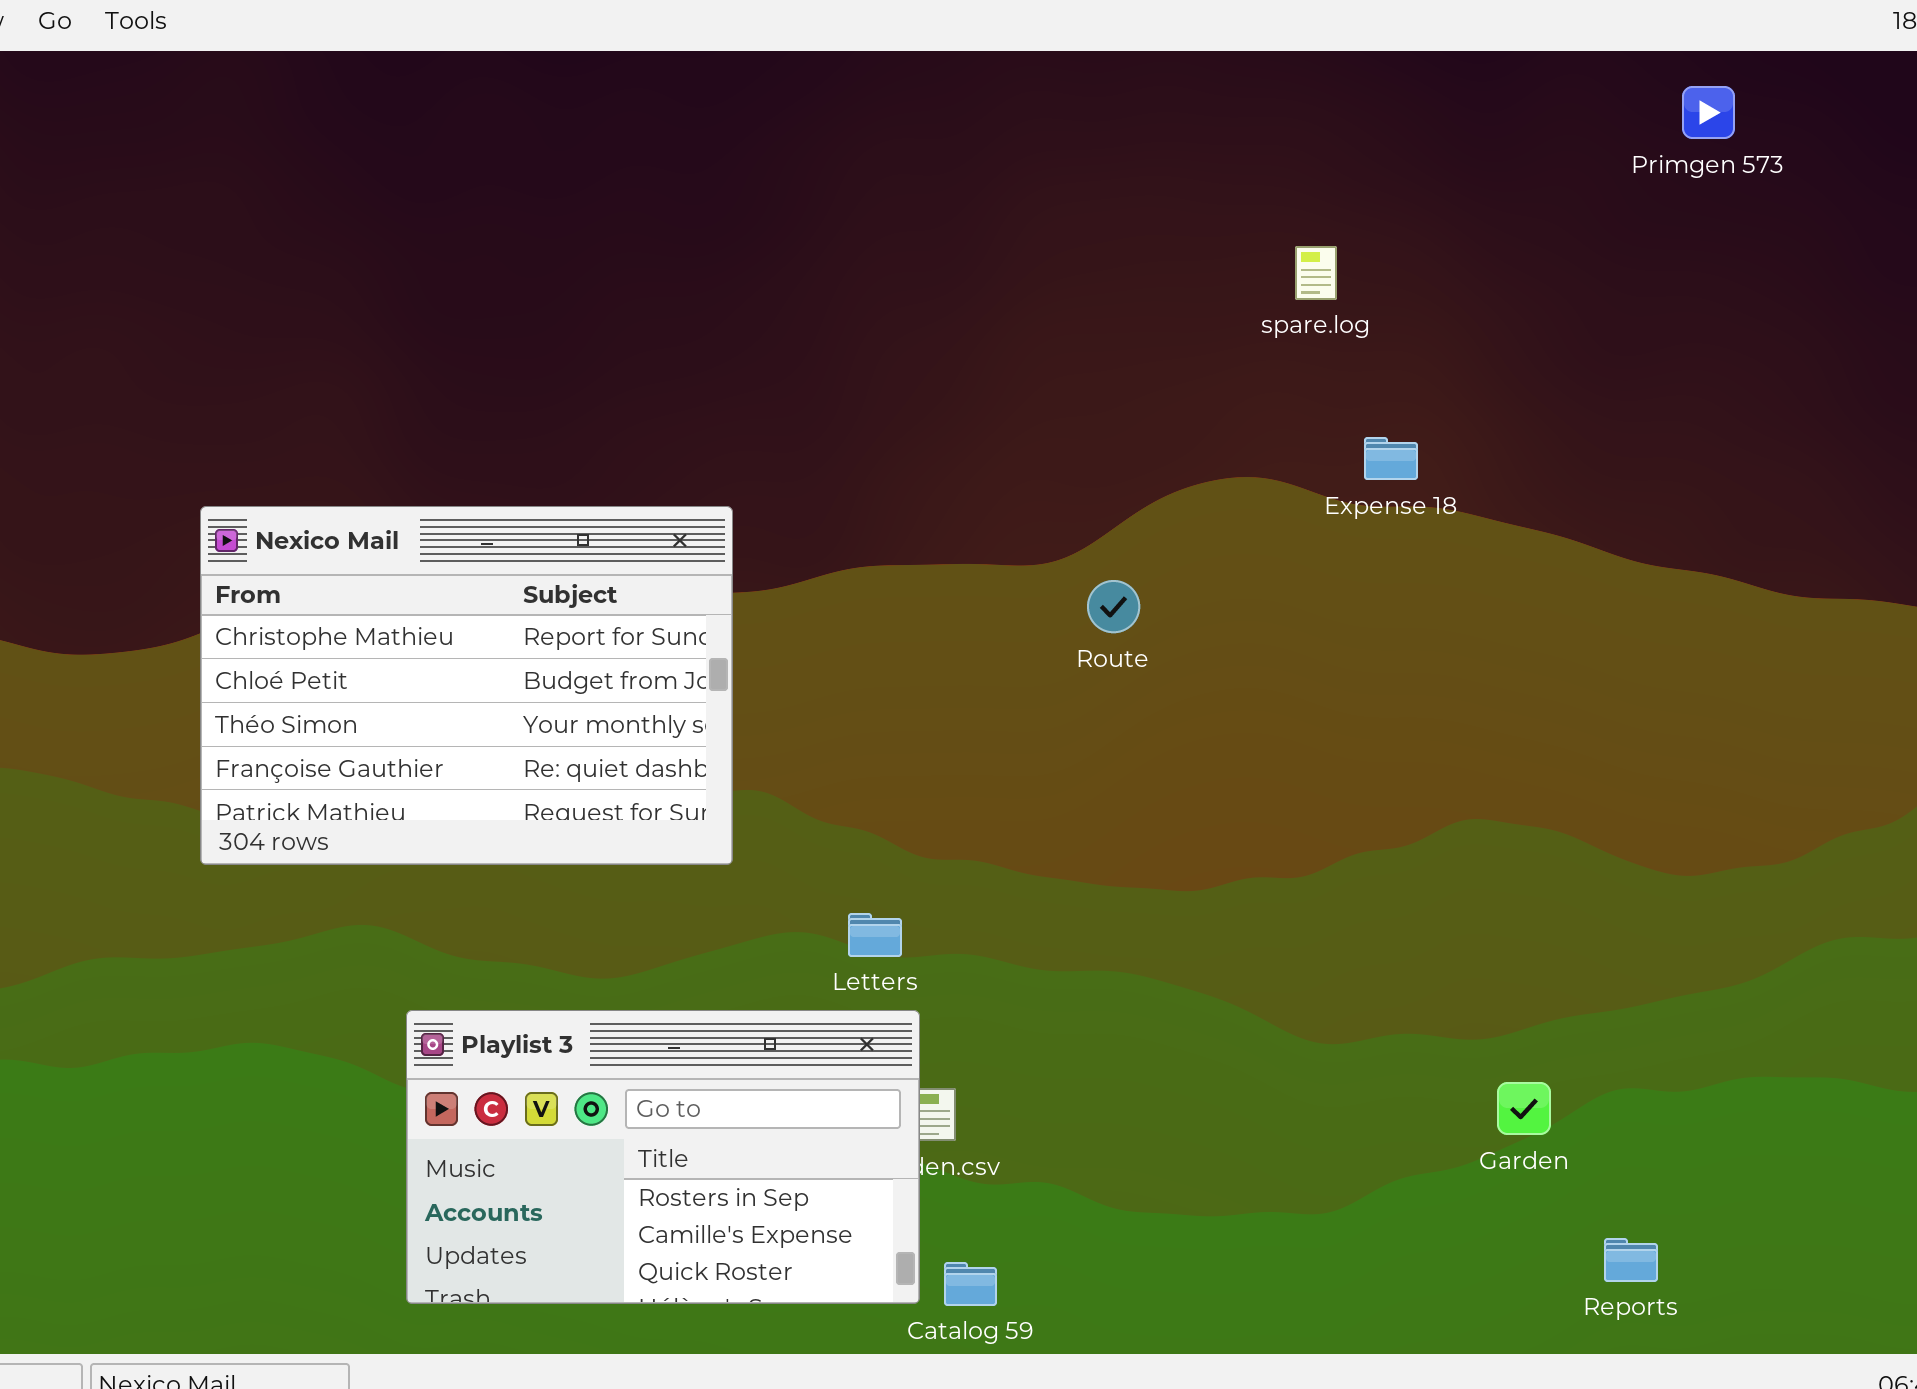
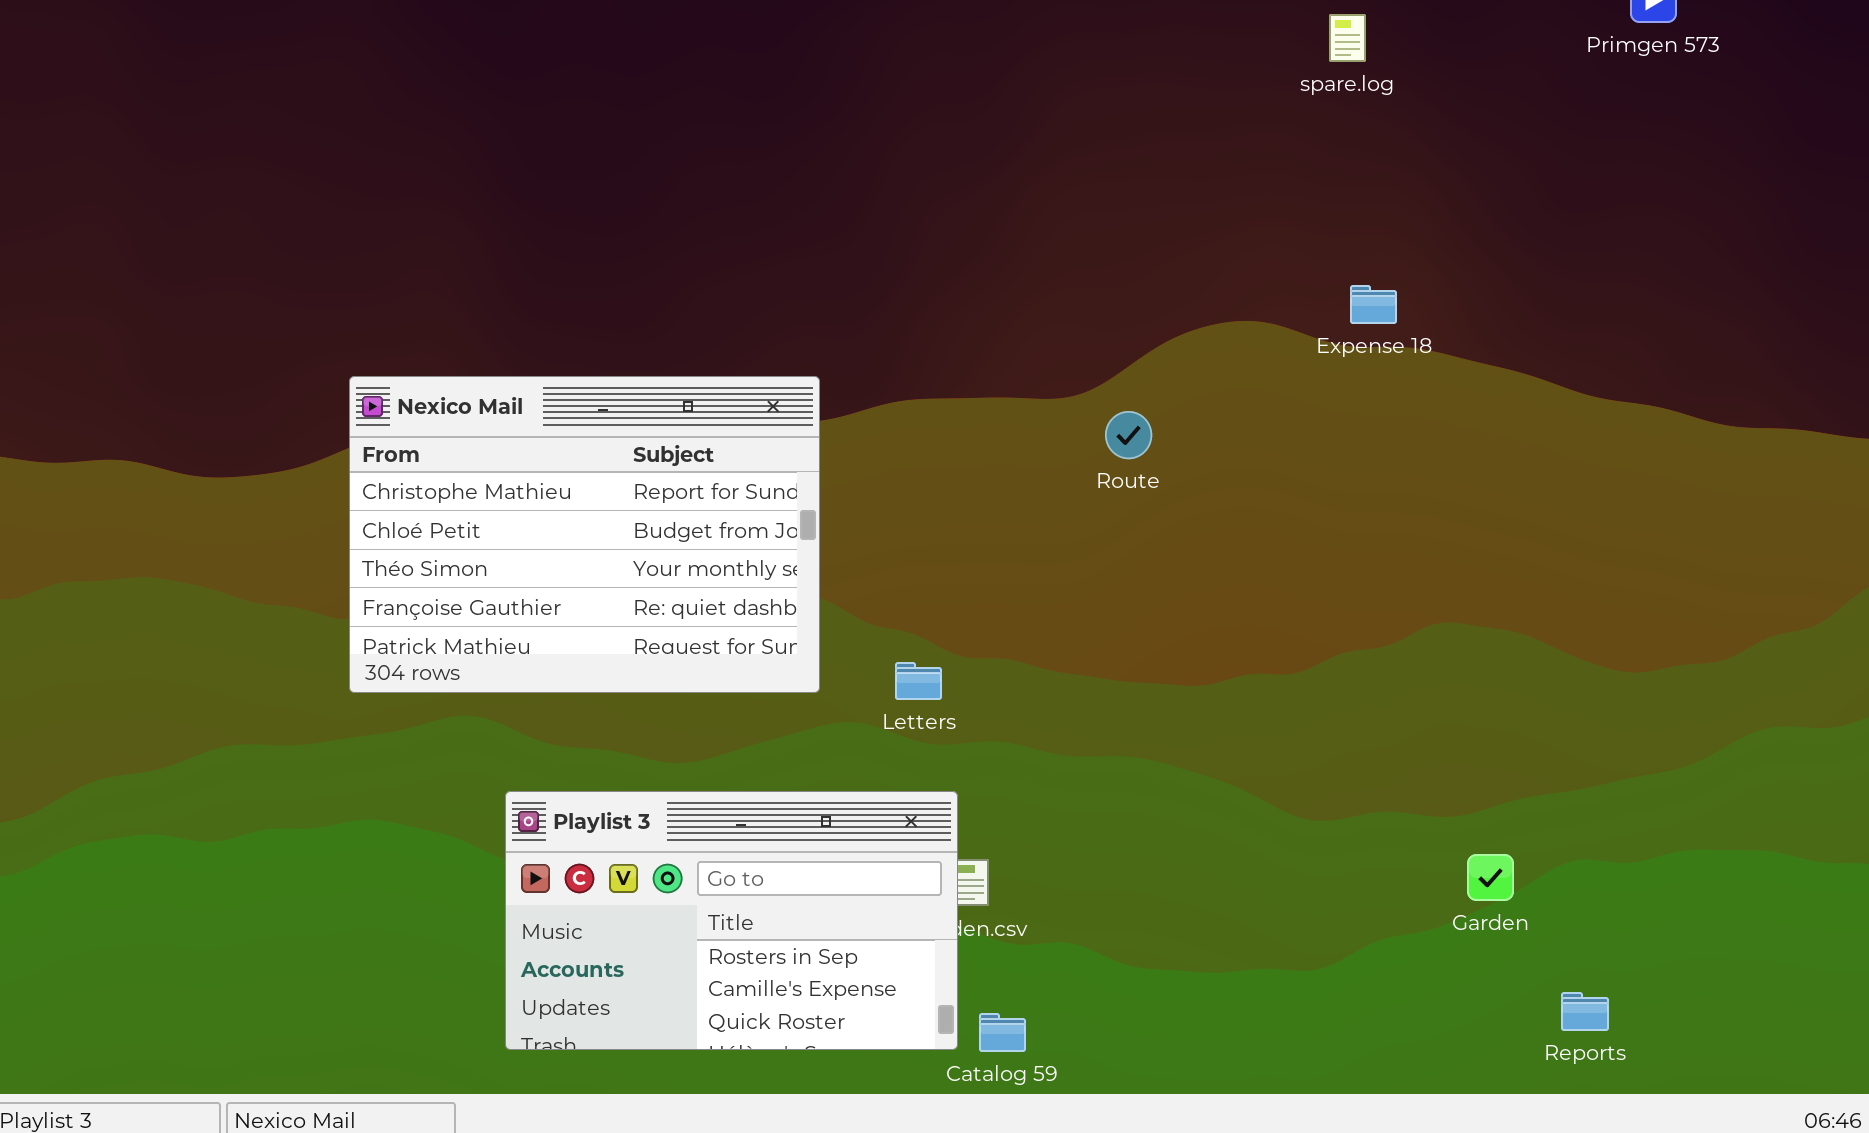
spare.log: [1295,246,1337,300] -> [1329,14,1366,62], moved
Nexico Mail: [200,506,733,865] -> [349,376,820,693], moved
Letters: [848,913,902,957] -> [895,662,942,700], moved

